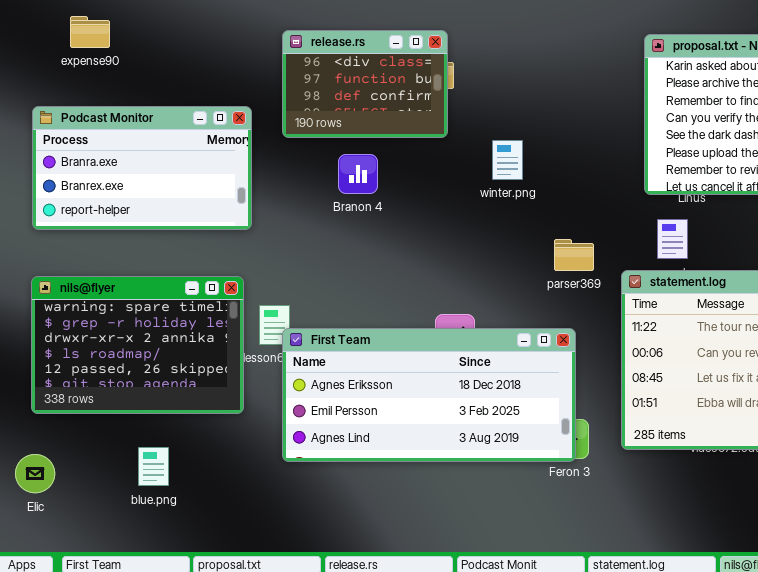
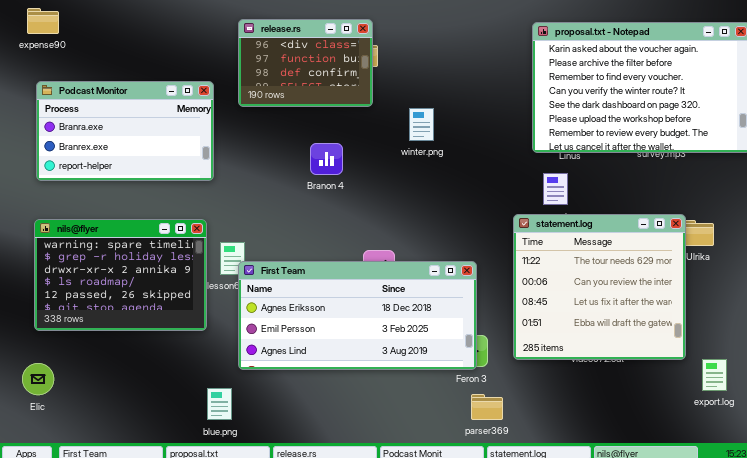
expense90: [70,16,110,48] -> [27,8,59,34], moved
Branon 4: [338,154,378,194] -> [310,143,343,175], moved
parser369: [554,239,594,271] -> [471,394,503,420], moved
blue.png: [138,447,169,486] -> [207,388,232,420], moved

